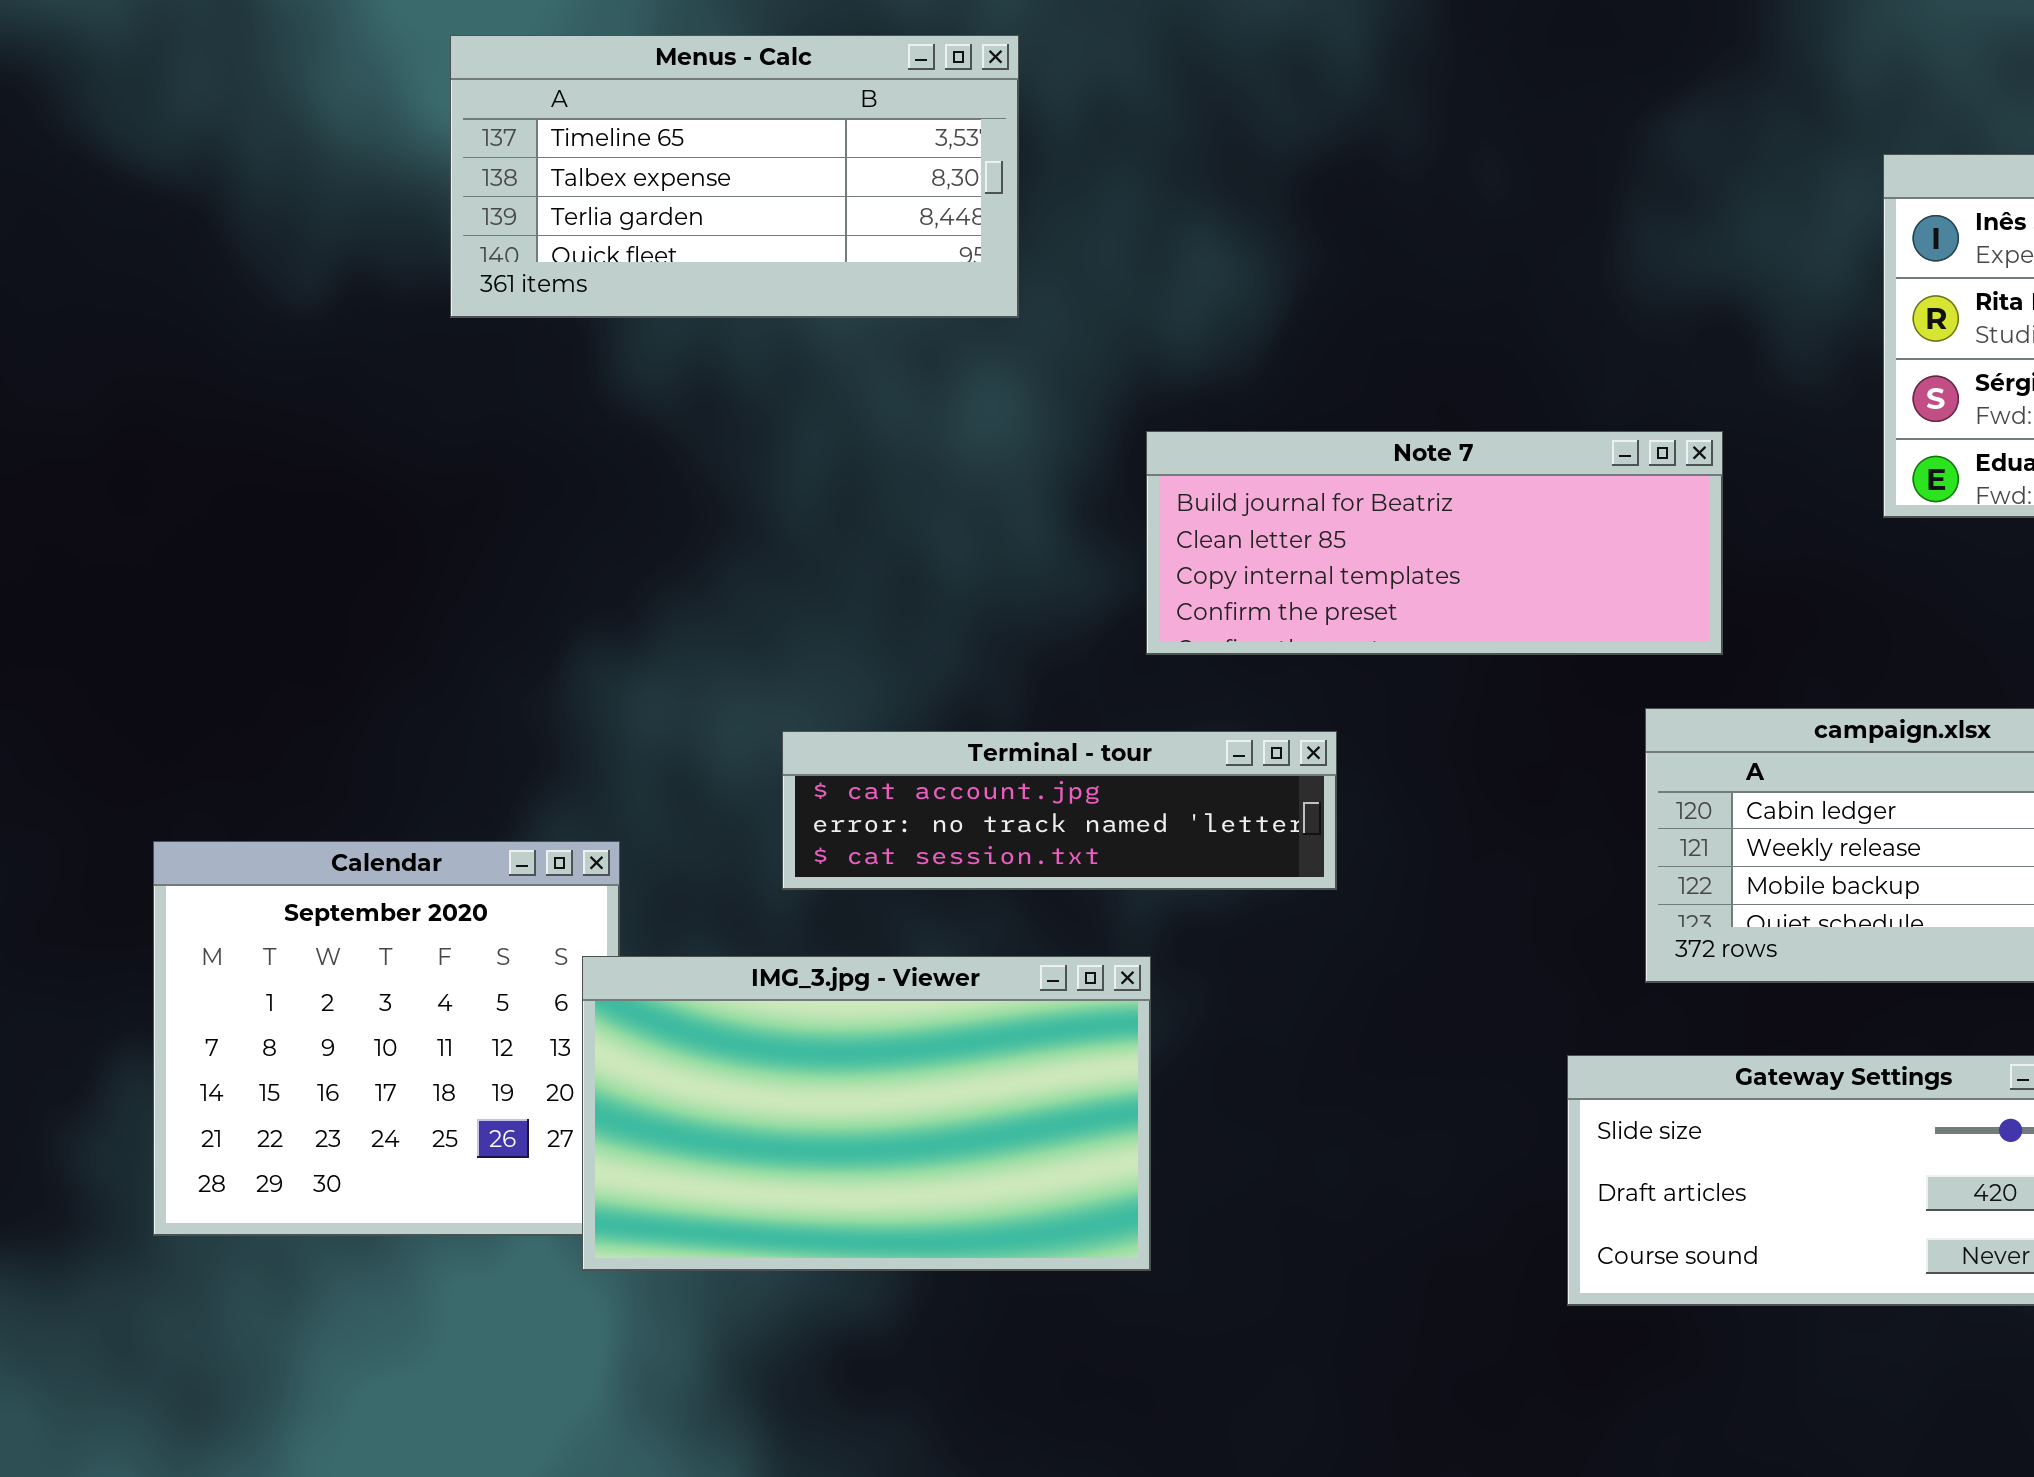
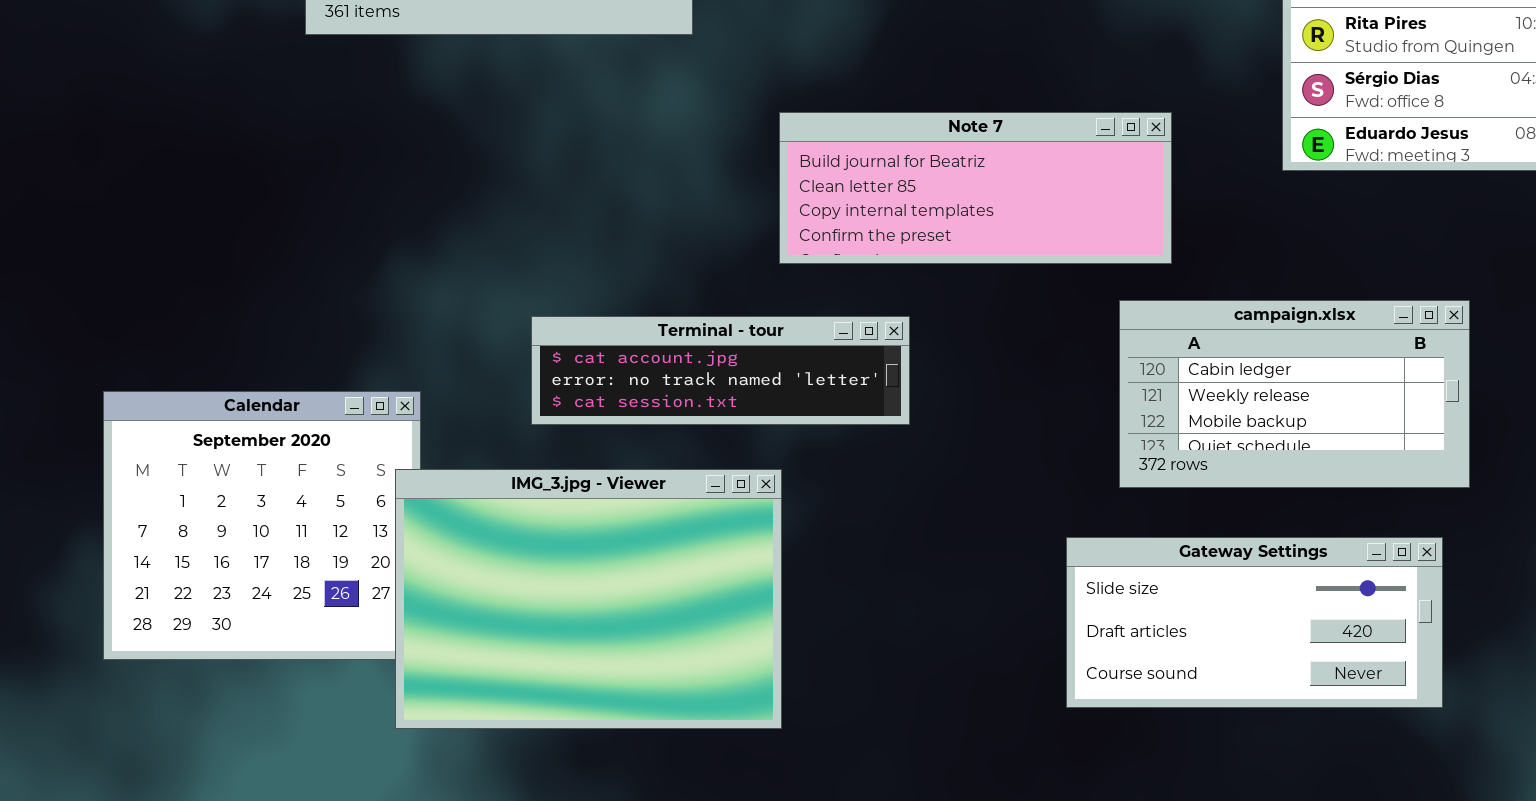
IMG_3.jpg - Viewer: [582,956,1151,1271] -> [395,469,782,729], resized

